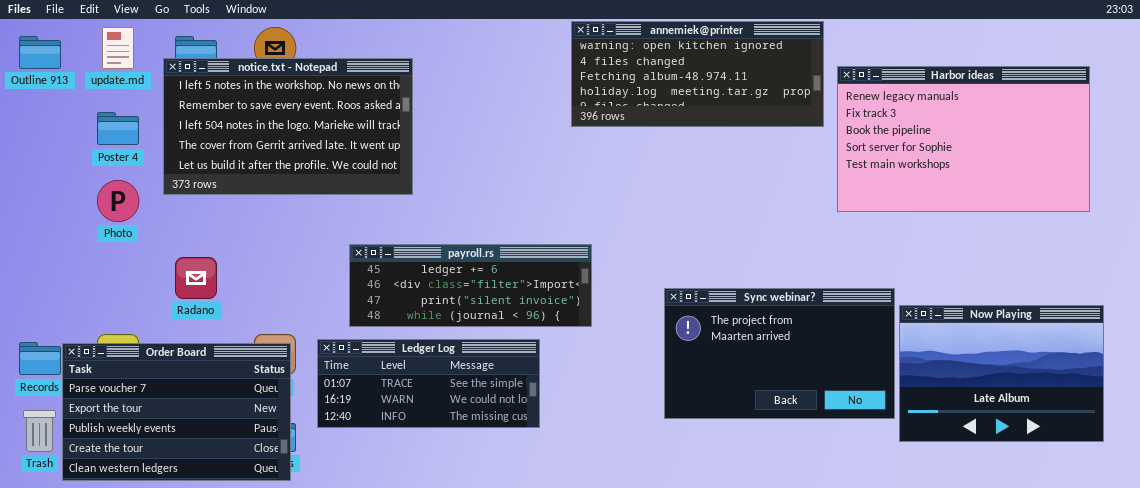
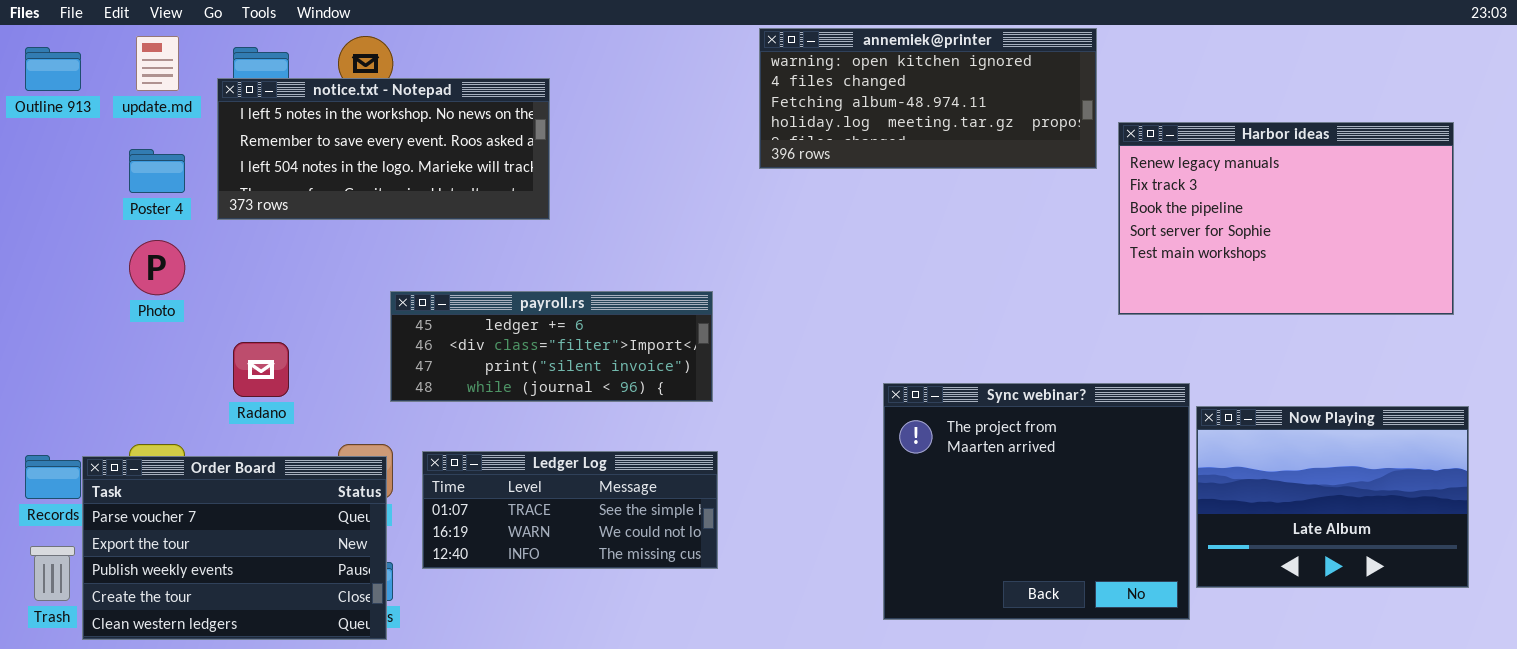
notice.txt - Notepad: [163,58,413,195] -> [217,78,550,220], resized
Harbor ideas: [837,66,1090,212] -> [1118,122,1454,315], moved
payroll.rs: [349,244,592,327] -> [390,291,713,402], moved
Sync webinar?: [664,288,895,419] -> [883,383,1190,620], resized

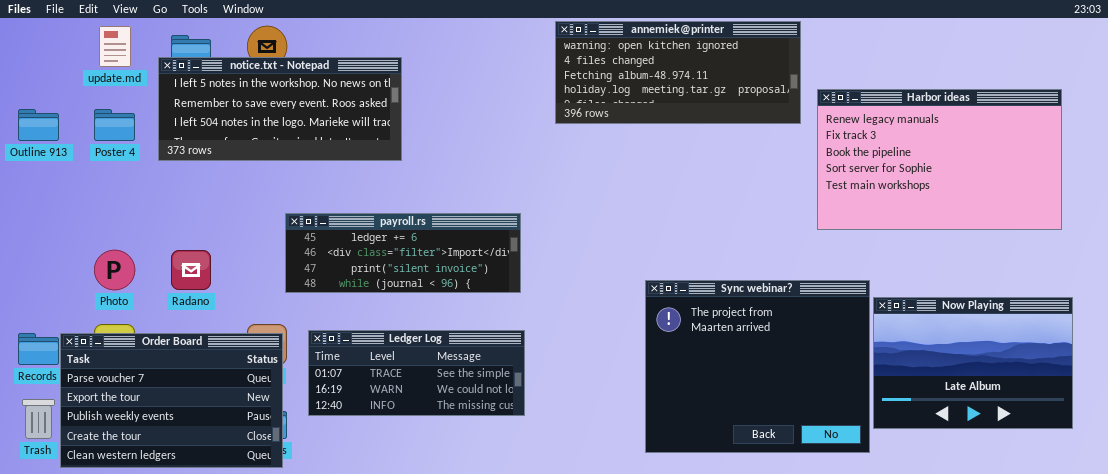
Outline 913: [25,47,81,91] -> [18,109,59,141], moved
Photo: [129,240,185,295] -> [94,250,135,290], moved

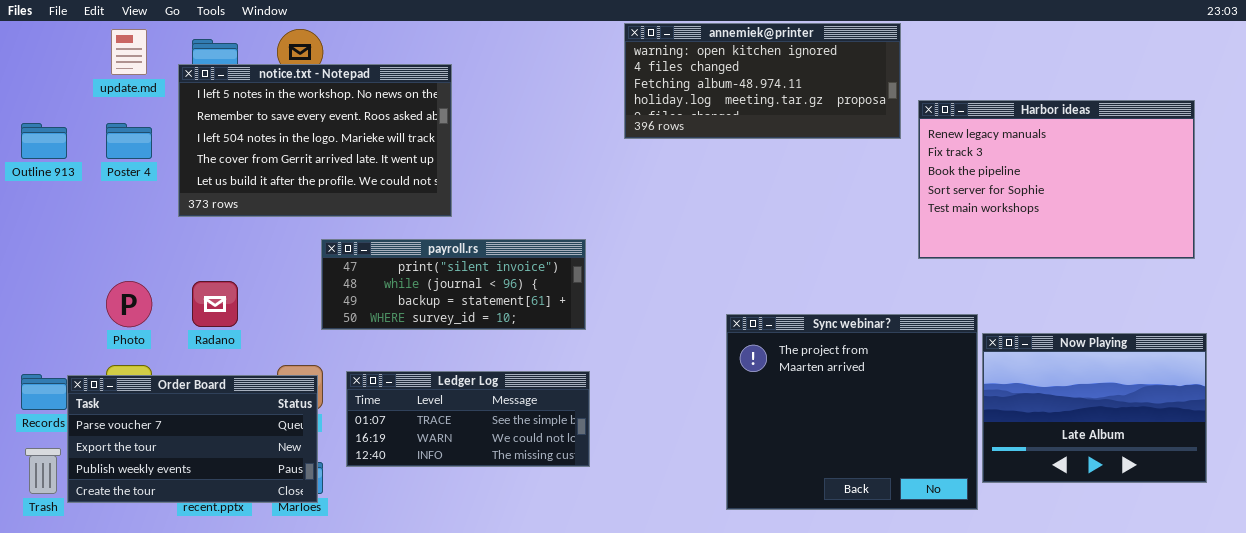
notice.txt - Notepad: [158,57,402,161] -> [178,64,452,217], resized
payroll.rs: [285,213,521,293] -> [321,239,586,330], scrolled down 2 rows
Order Board: [60,333,283,468] -> [67,375,318,503], resized

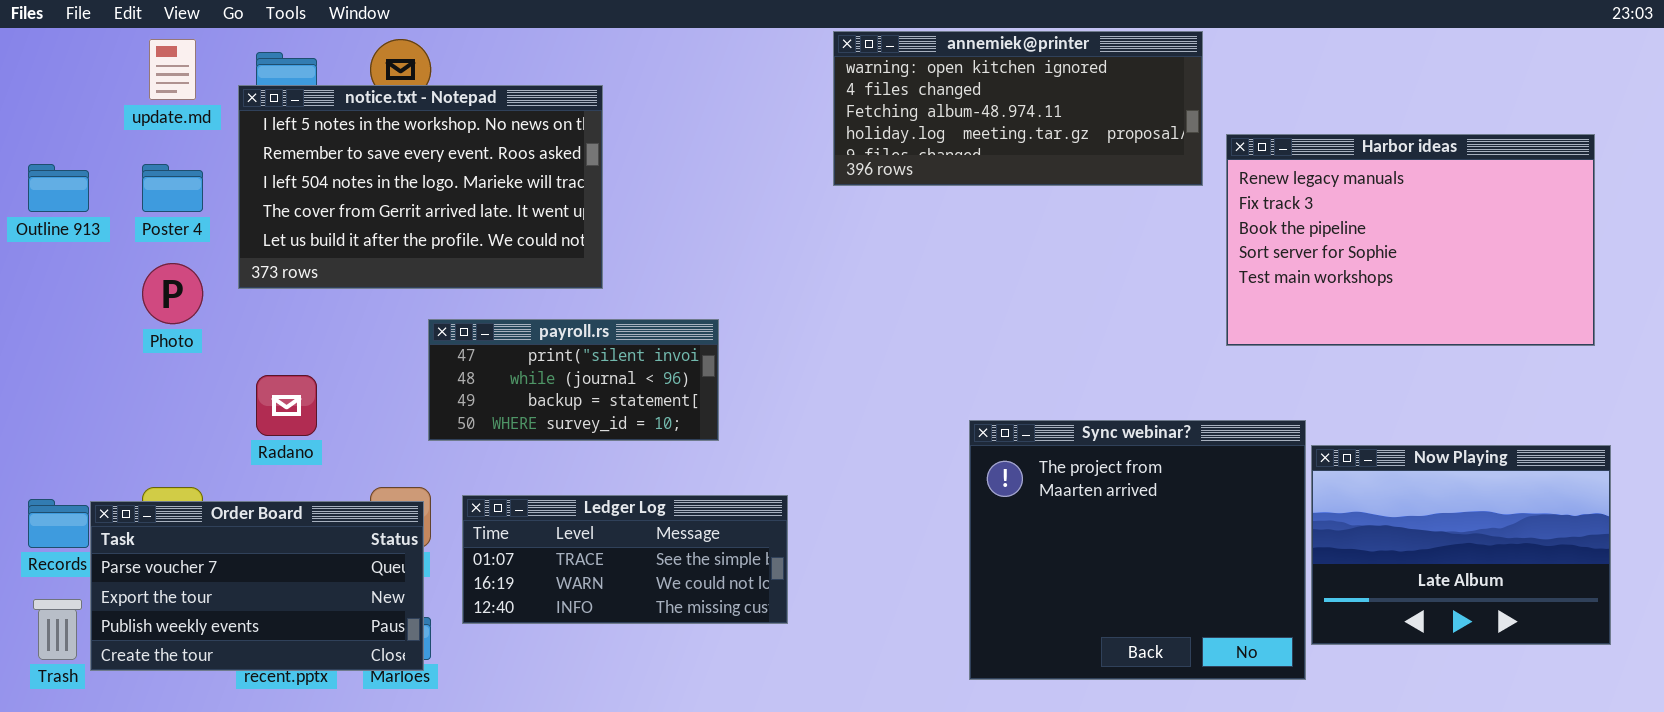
payroll.rs: [321,239,586,330] -> [428,319,719,441], resized
Photo: [106,281,152,327] -> [142,263,203,324], moved

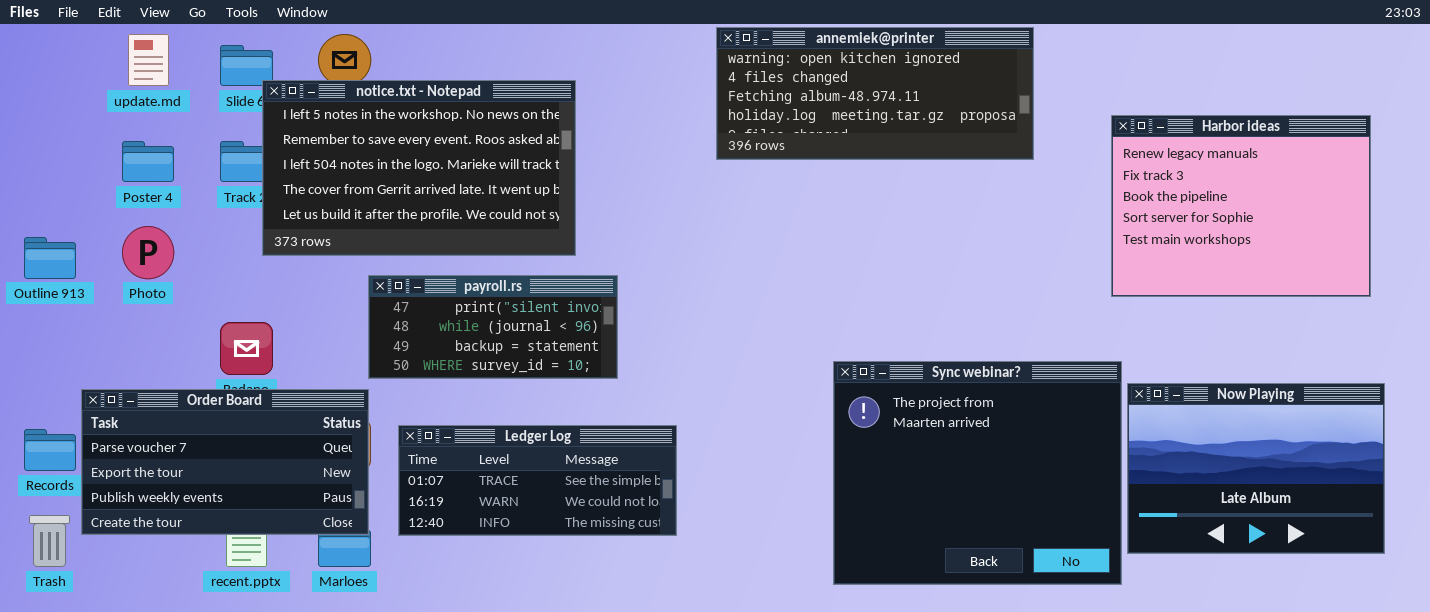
notice.txt - Notepad: [238,85,603,289] -> [262,80,576,256], moved
Harbor ideas: [1226,134,1595,346] -> [1111,115,1371,297], resized
Outline 913: [28,164,89,212] -> [24,237,76,279], moved
Order Board: [90,501,424,671] -> [81,389,369,535], moved

